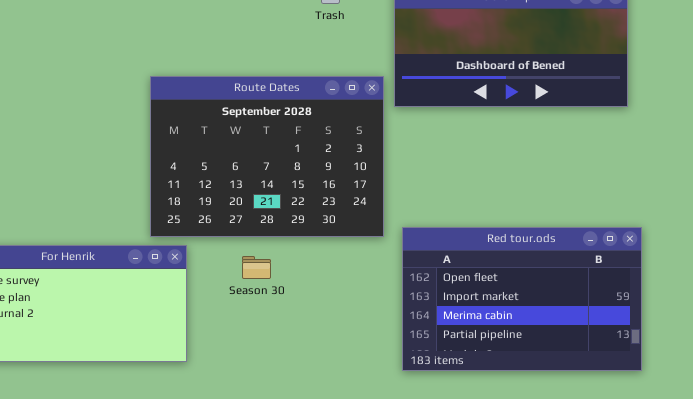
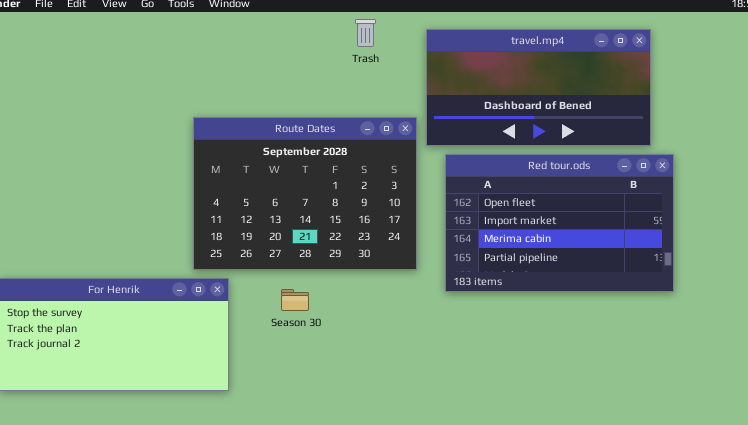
Red tour.ods: [402,227,642,371] -> [445,154,674,292], moved

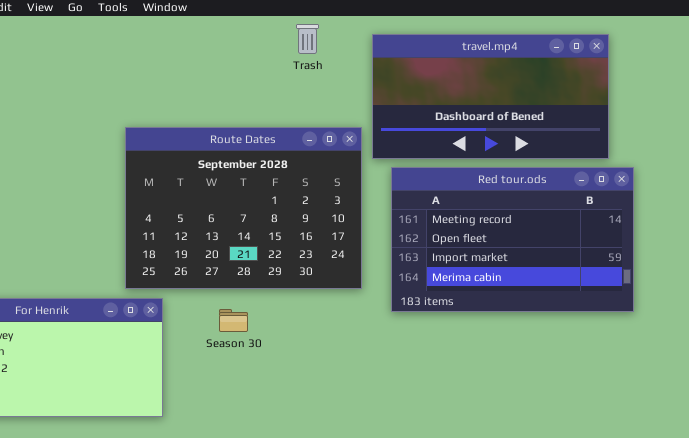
Red tour.ods: [445,154,674,292] -> [391,167,634,312], scrolled up 1 row

